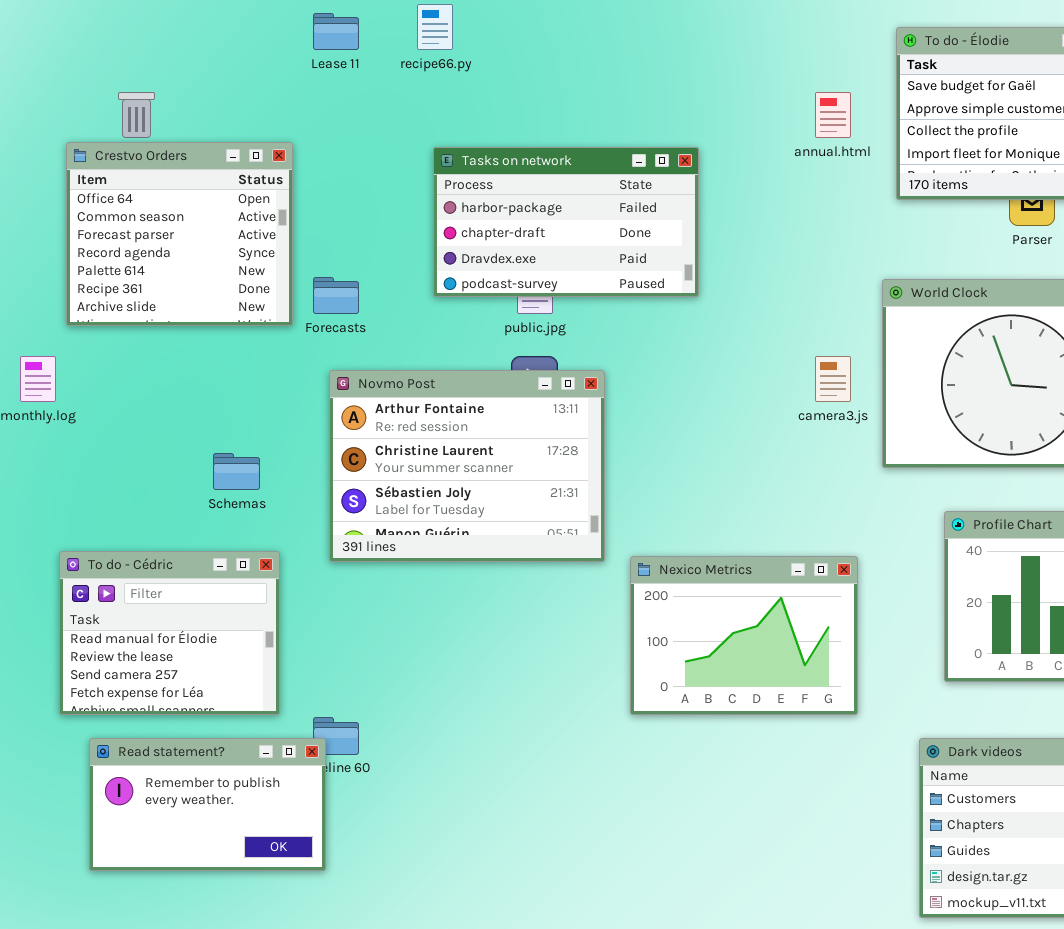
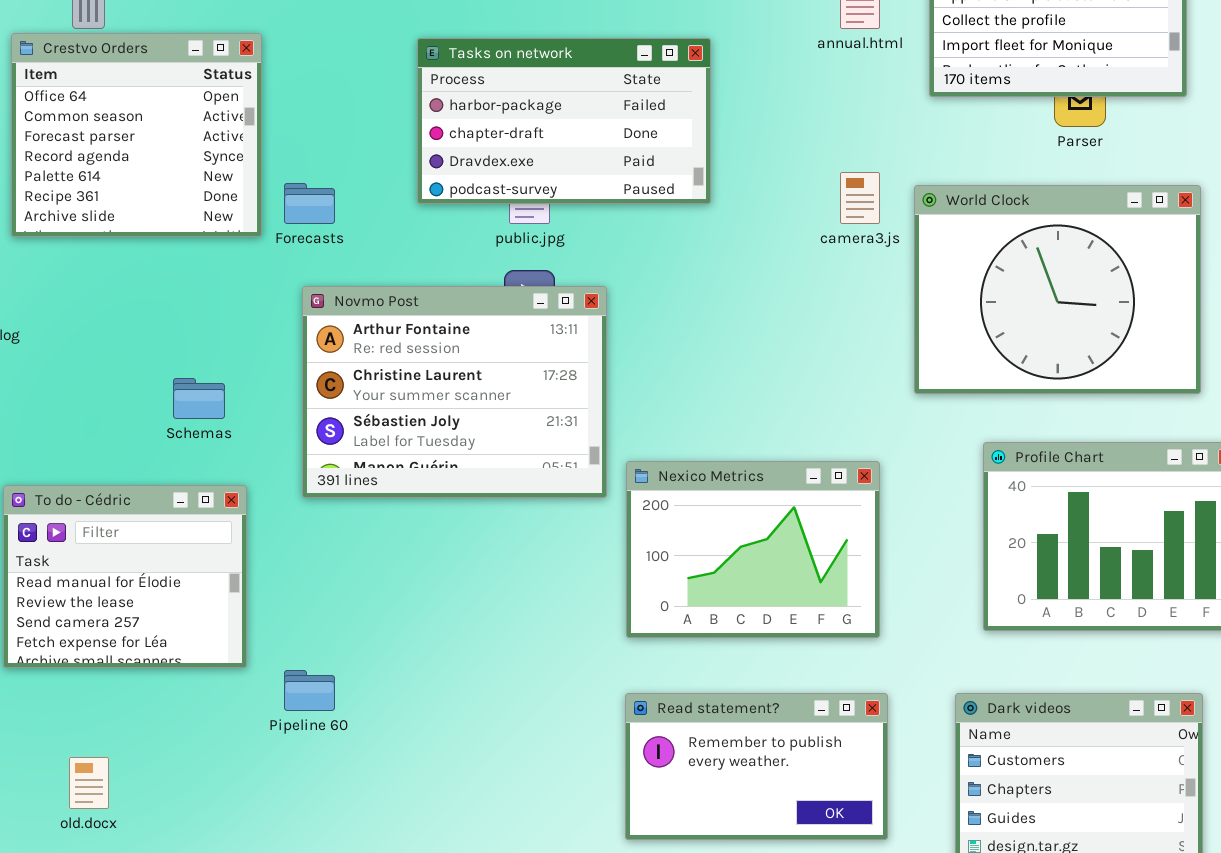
camera3.js: [815,356,851,402] -> [840,172,880,224], moved
Nexico Metrics: [630,556,858,715] -> [626,461,880,638], moved
Read statement?: [89,738,326,871] -> [625,693,888,840], moved

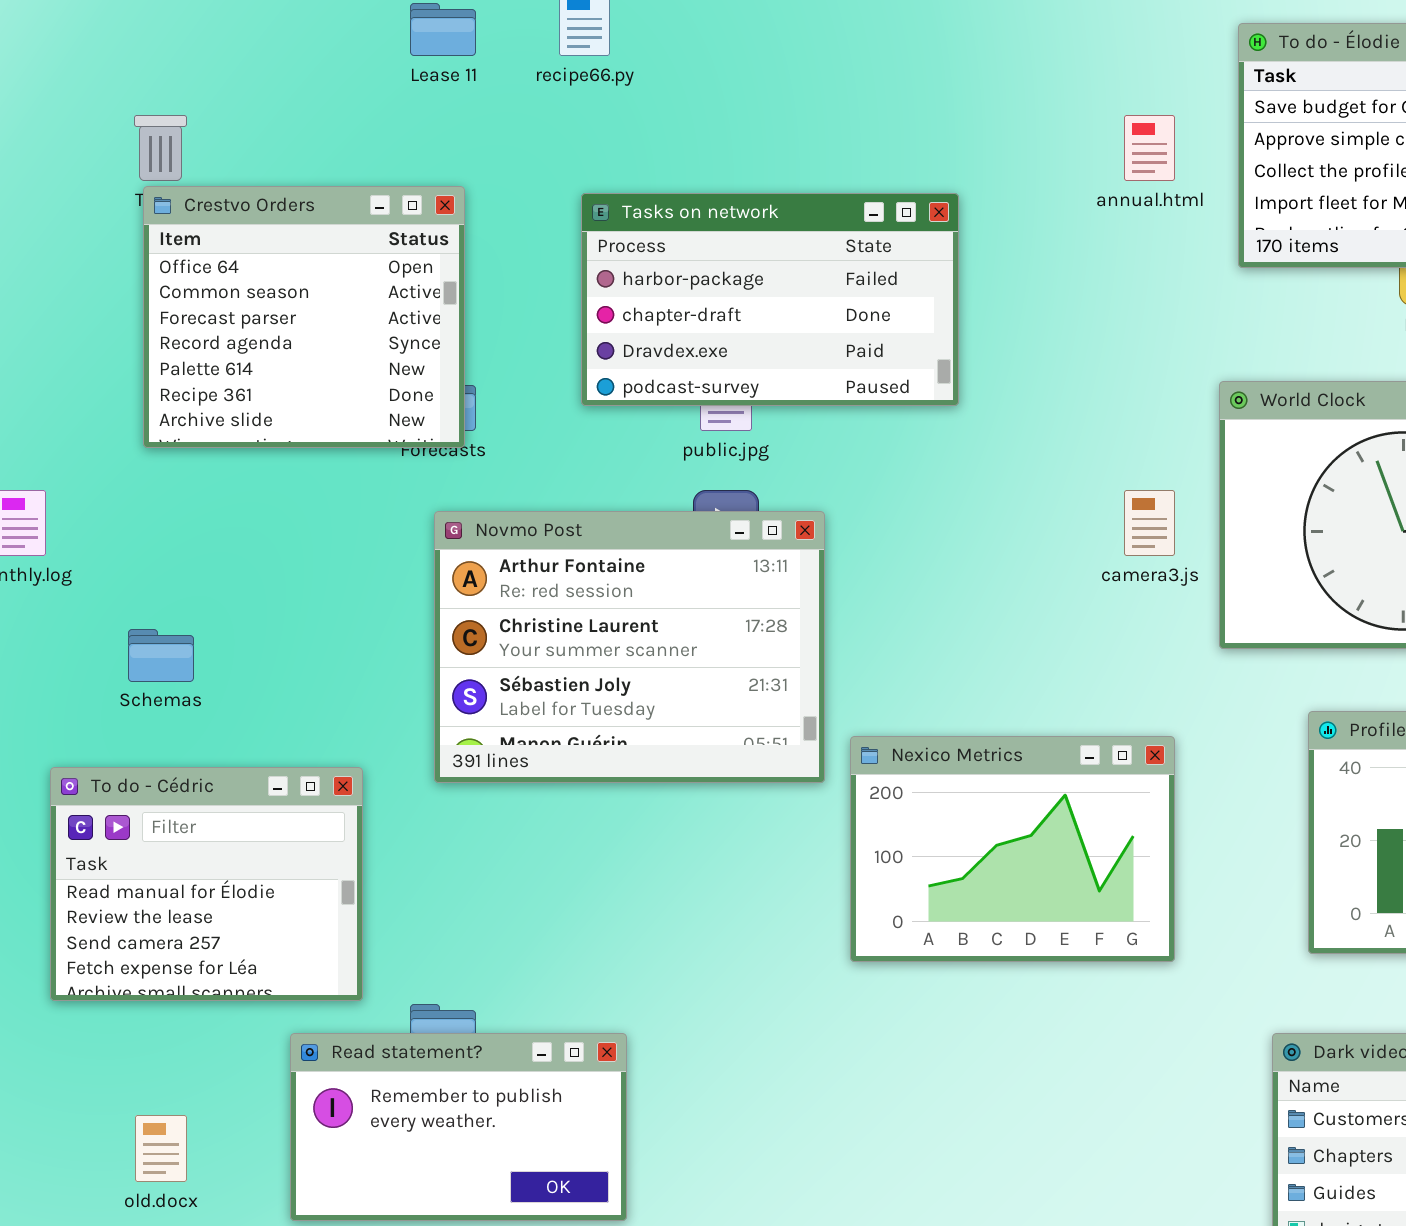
Crestvo Orders: [11,33,262,237] -> [143,186,465,448], moved
camera3.js: [840,172,880,224] -> [1124,490,1175,556], moved
Schemas: [173,378,225,419] -> [128,629,194,682], moved
Read statement?: [625,693,888,840] -> [290,1033,627,1221], moved

